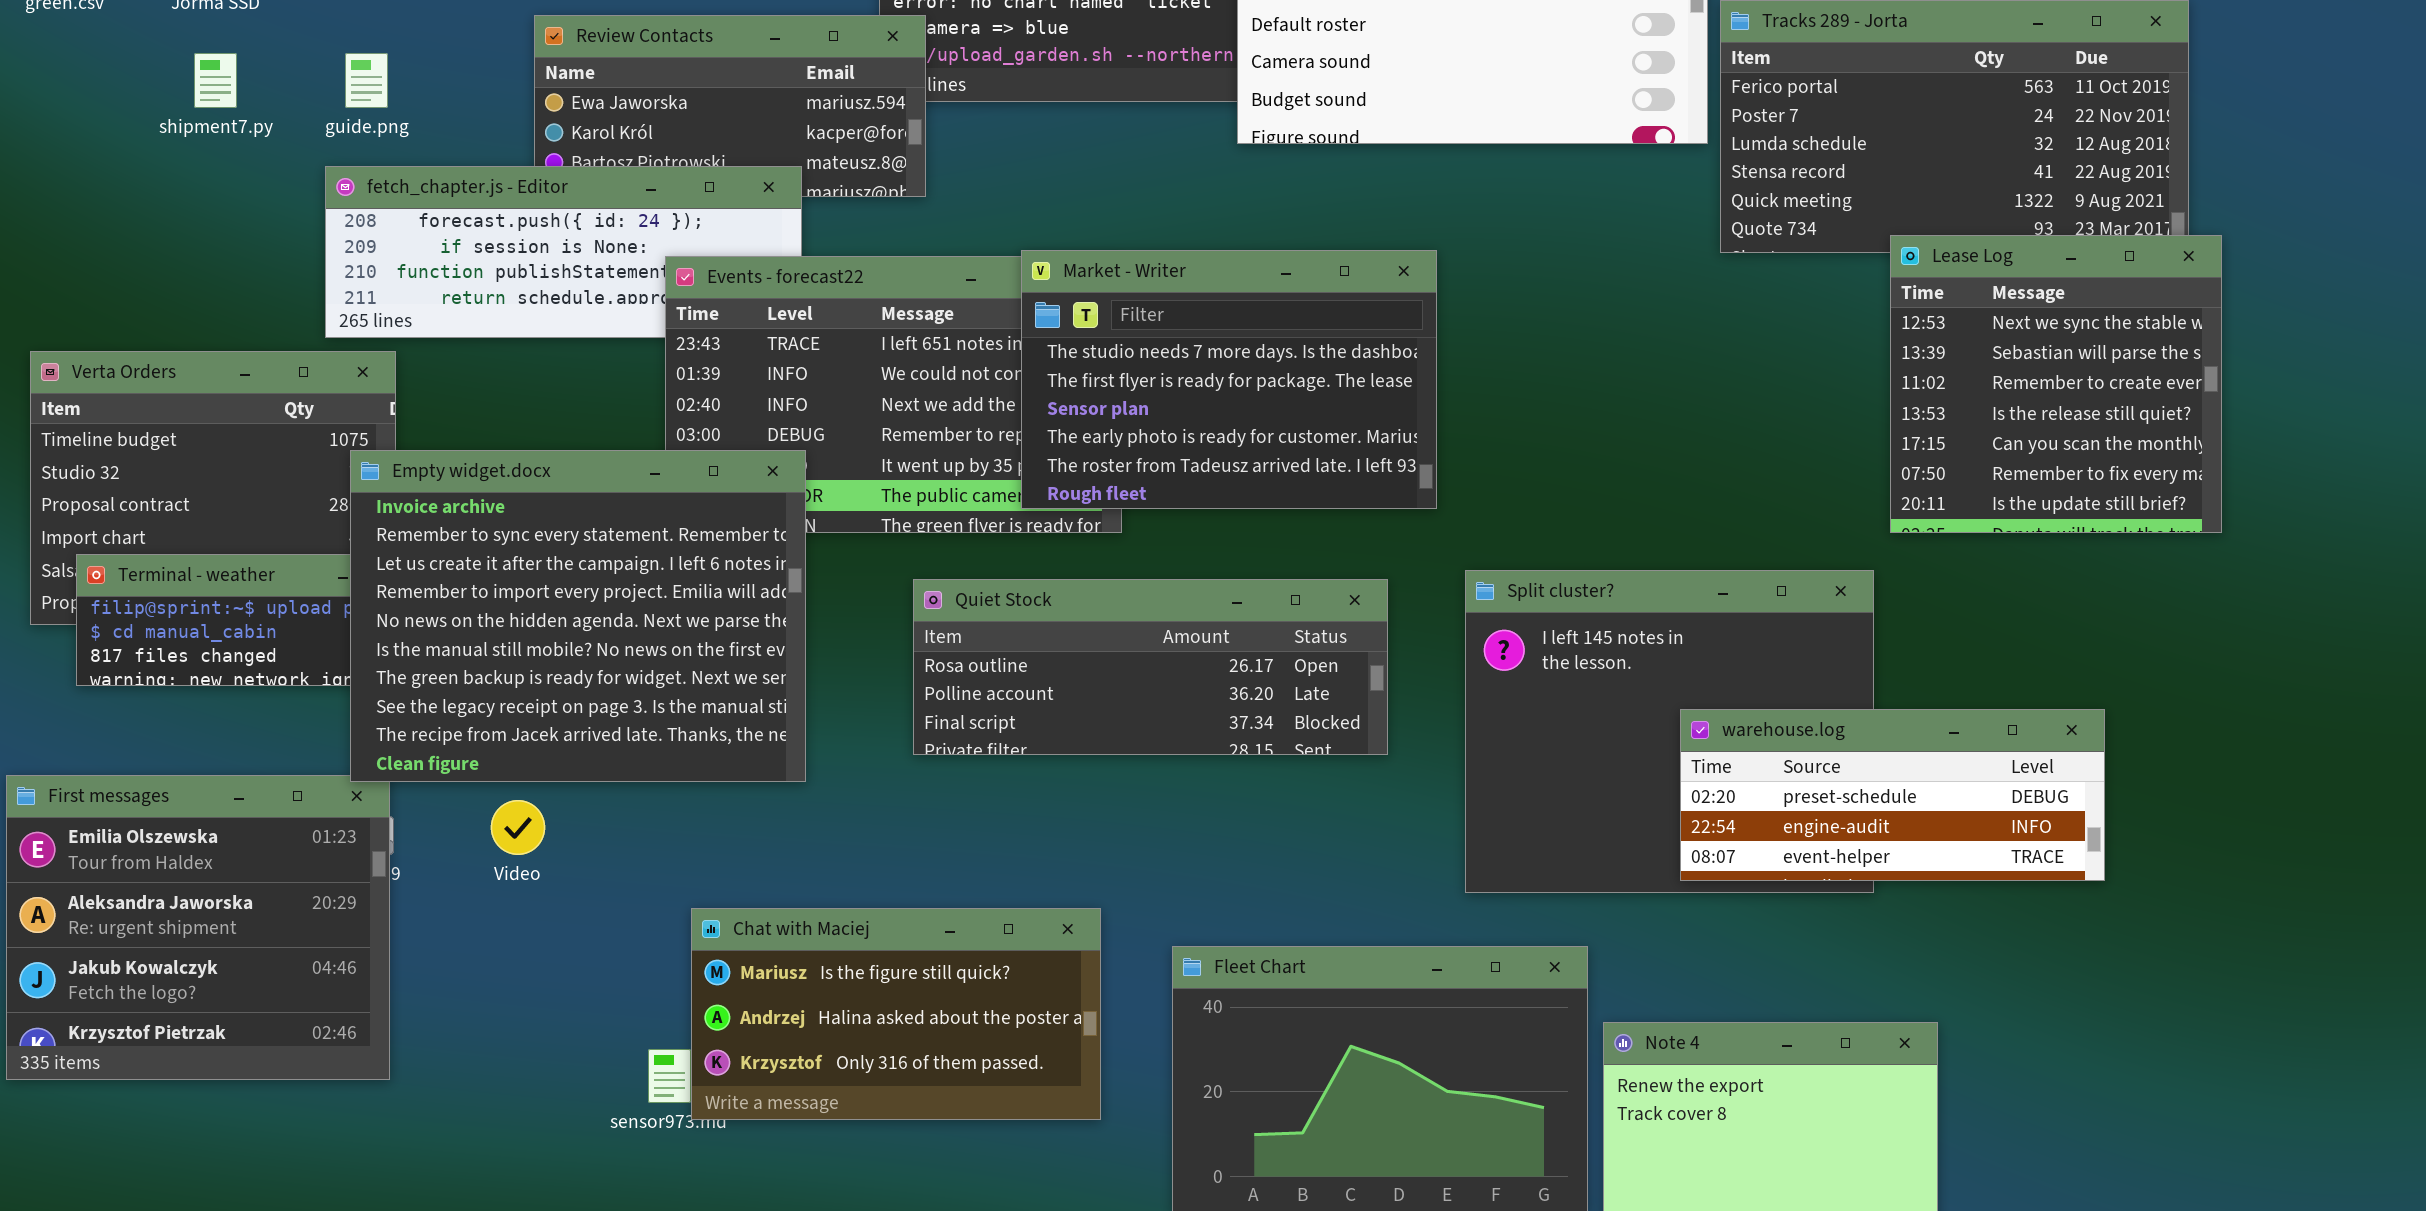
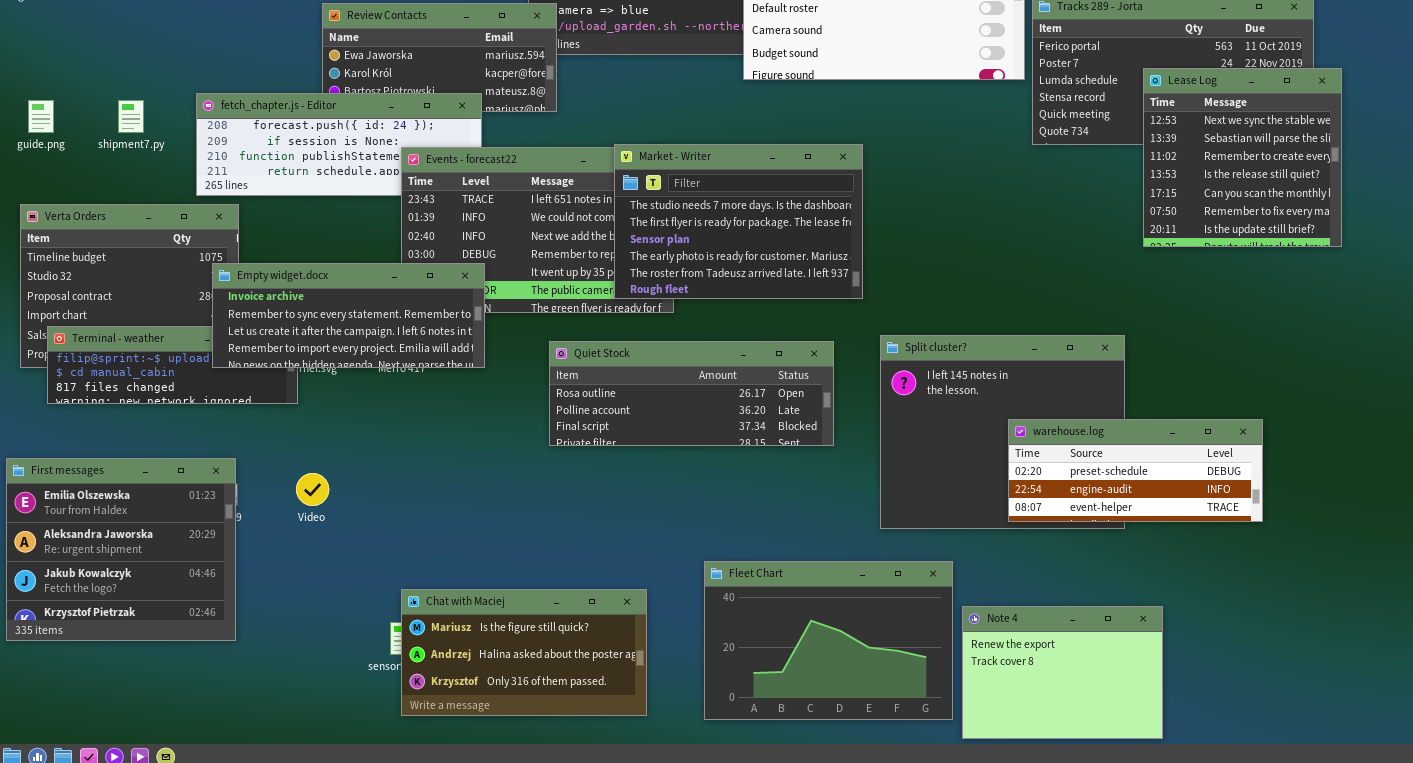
shipment7.py: [194,53,237,108] -> [118,100,144,133], moved
guide.png: [345,53,388,108] -> [28,100,54,133], moved
Lease Log: [1890,235,2222,533] -> [1143,68,1342,247], moved
Empty widget.docx: [350,450,806,782] -> [212,263,485,368], resized
Chat with Maciej: [691,908,1101,1120] -> [401,589,647,716], moved

